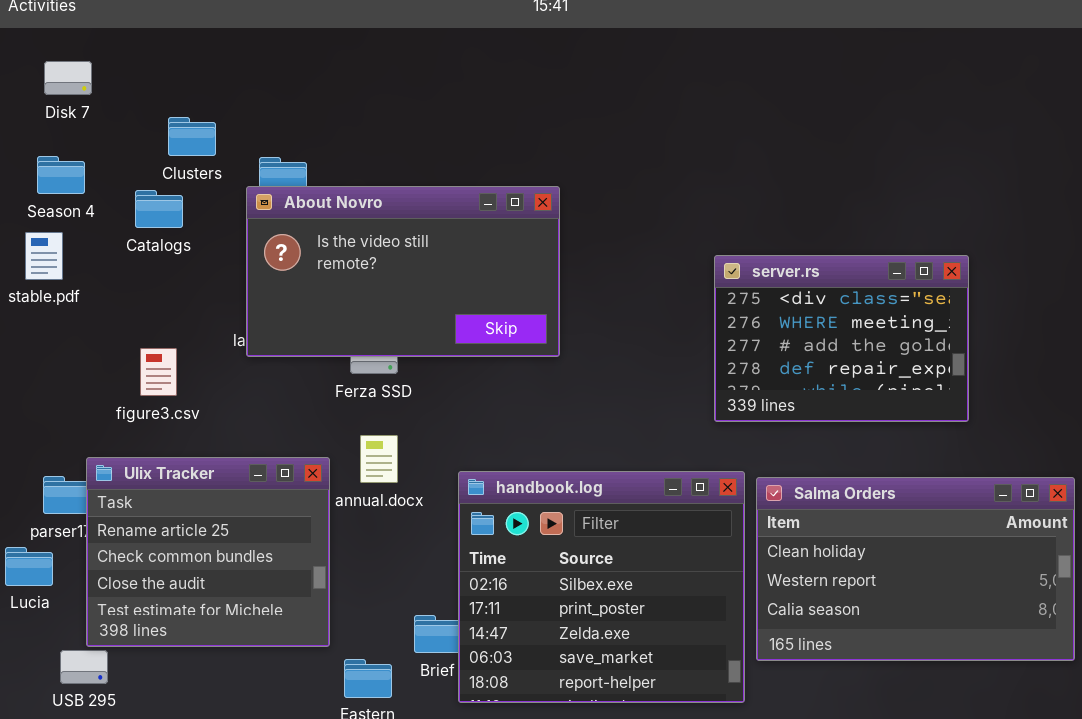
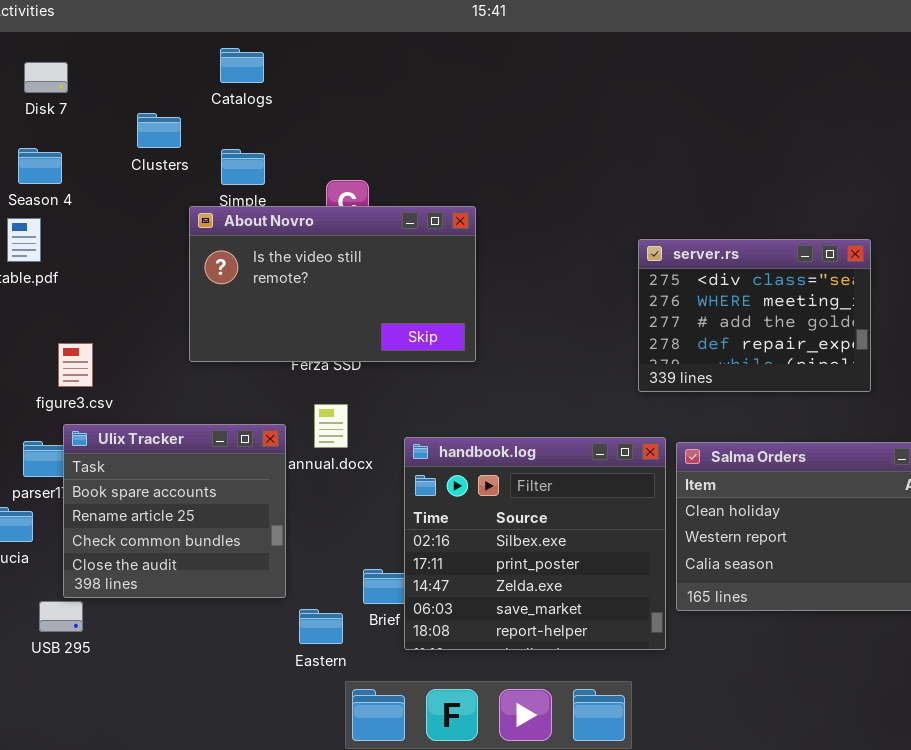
About Novro: [246,186,560,357] -> [189,206,476,362], moved
Catalogs: [135,190,183,228] -> [220,48,264,83], moved
figure3.csv: [140,348,177,396] -> [58,343,93,387], moved
Ulix Tracker: [86,457,330,647] -> [63,424,286,598], scrolled up 1 row

